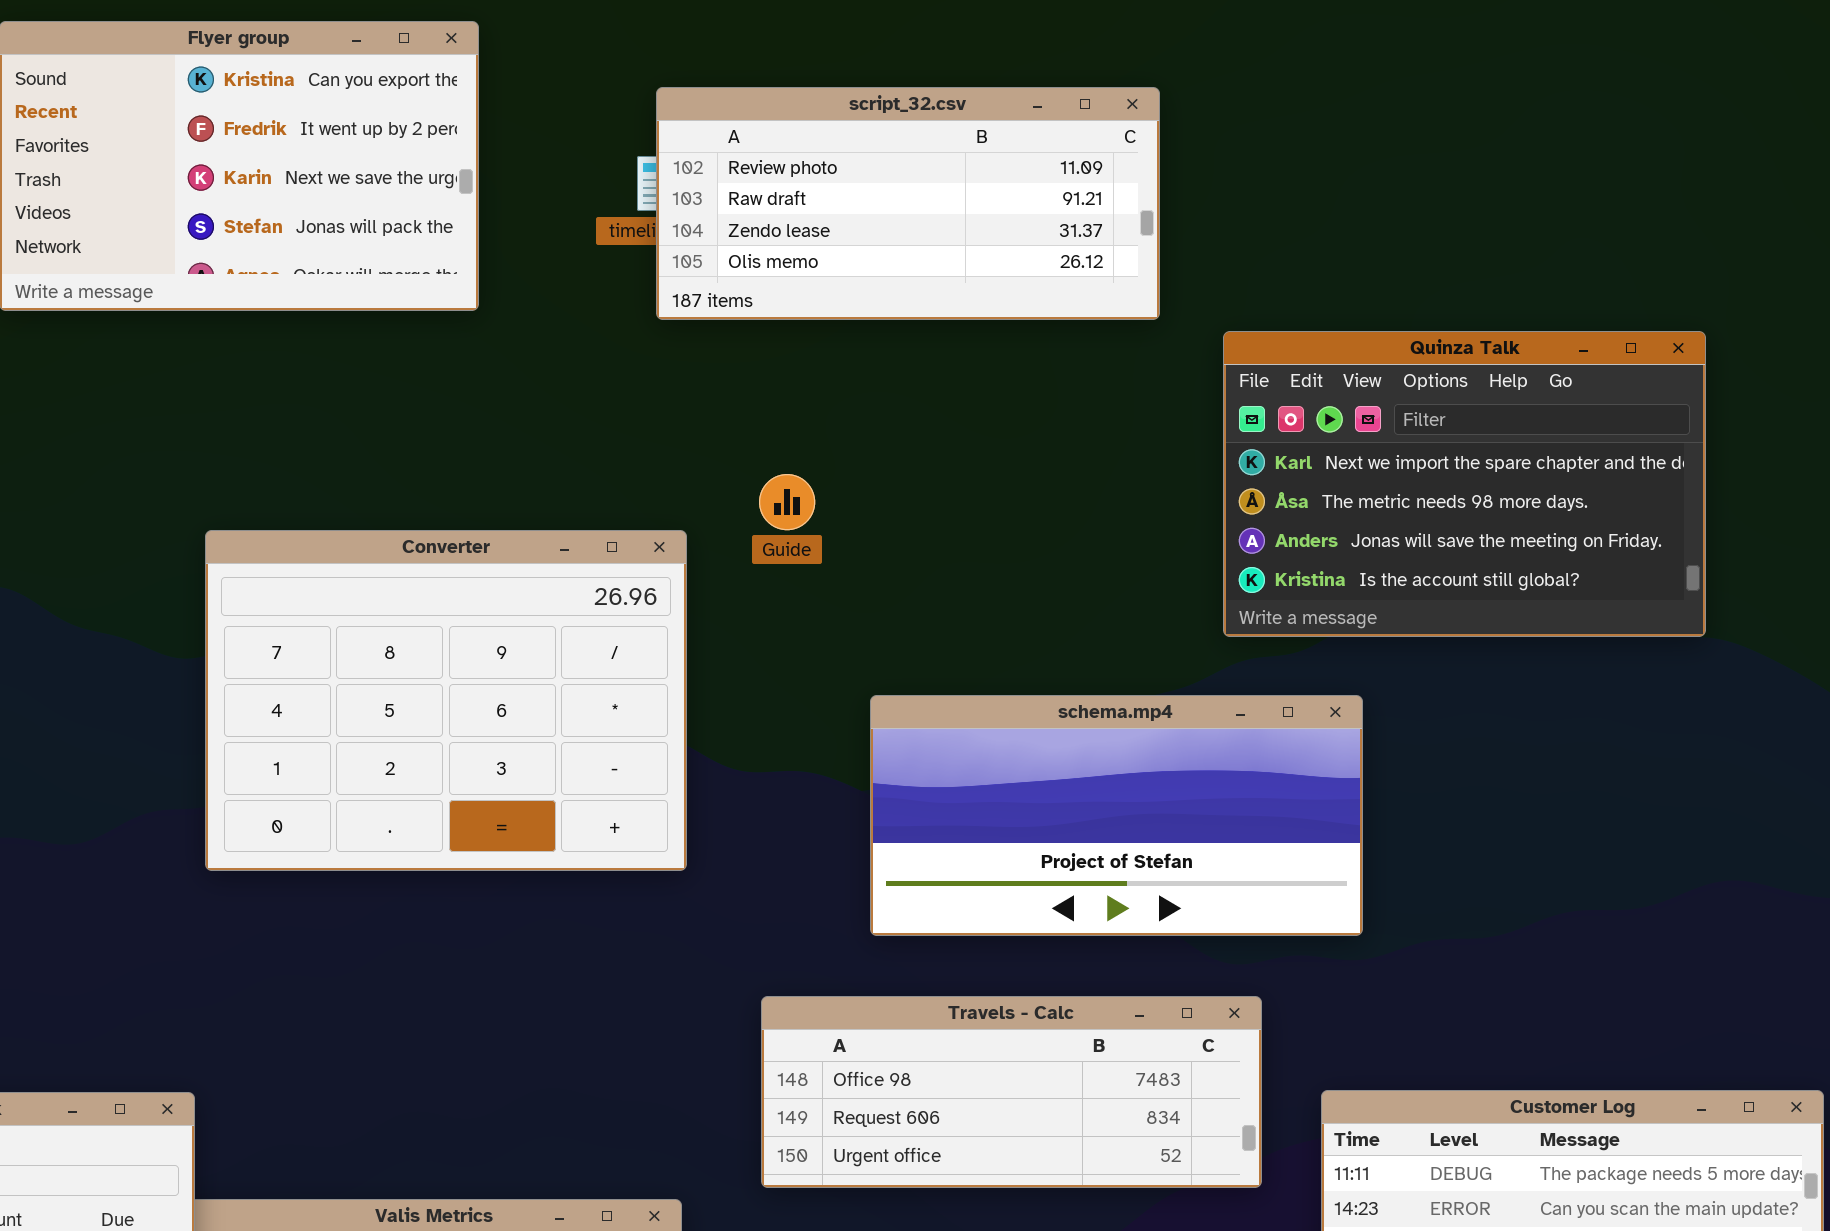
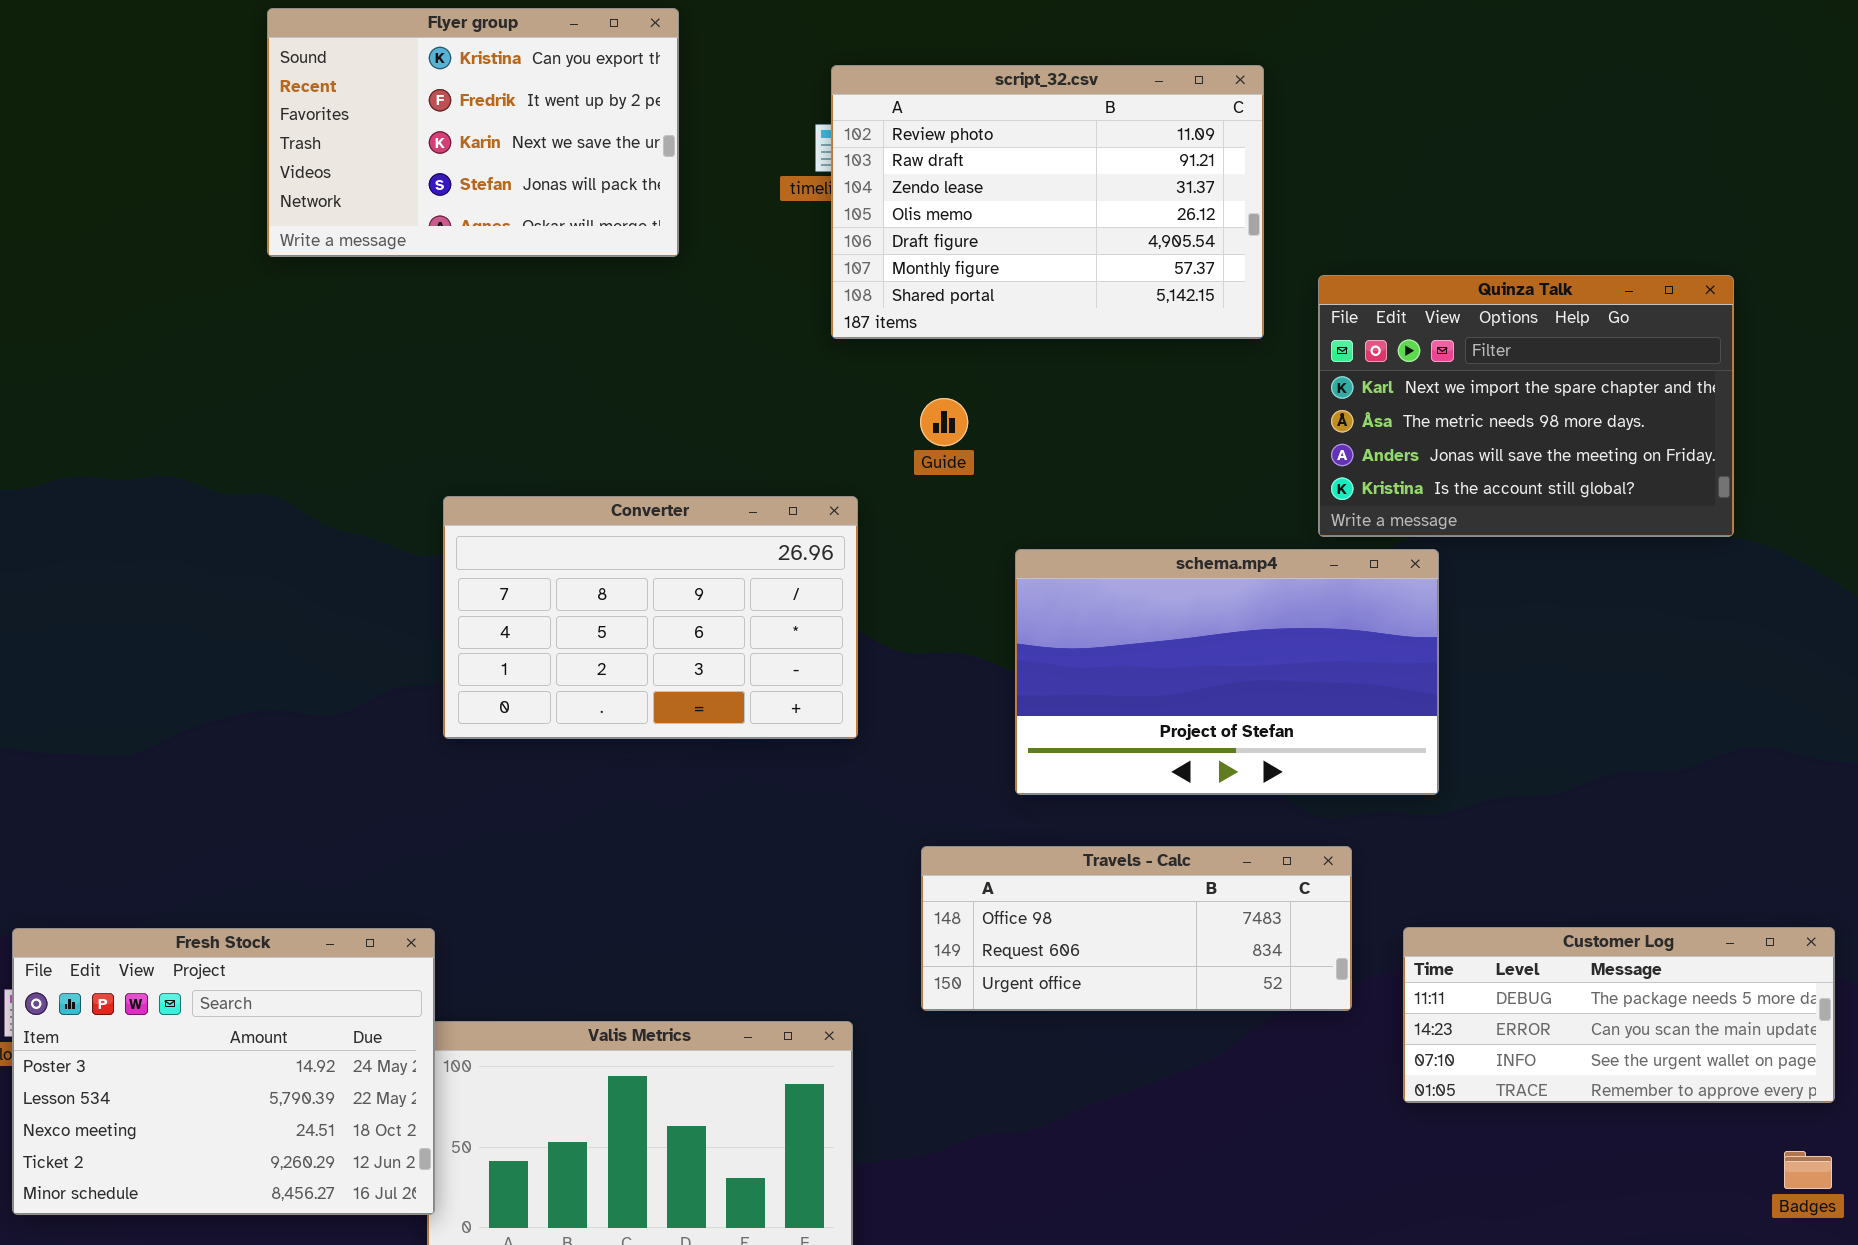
script_32.csv: [656,87,1160,320] -> [831,65,1264,339], resized
Converter: [205,530,687,871] -> [443,496,858,739], resized
schema.mp4: [870,695,1363,936] -> [1015,549,1439,795], resized

